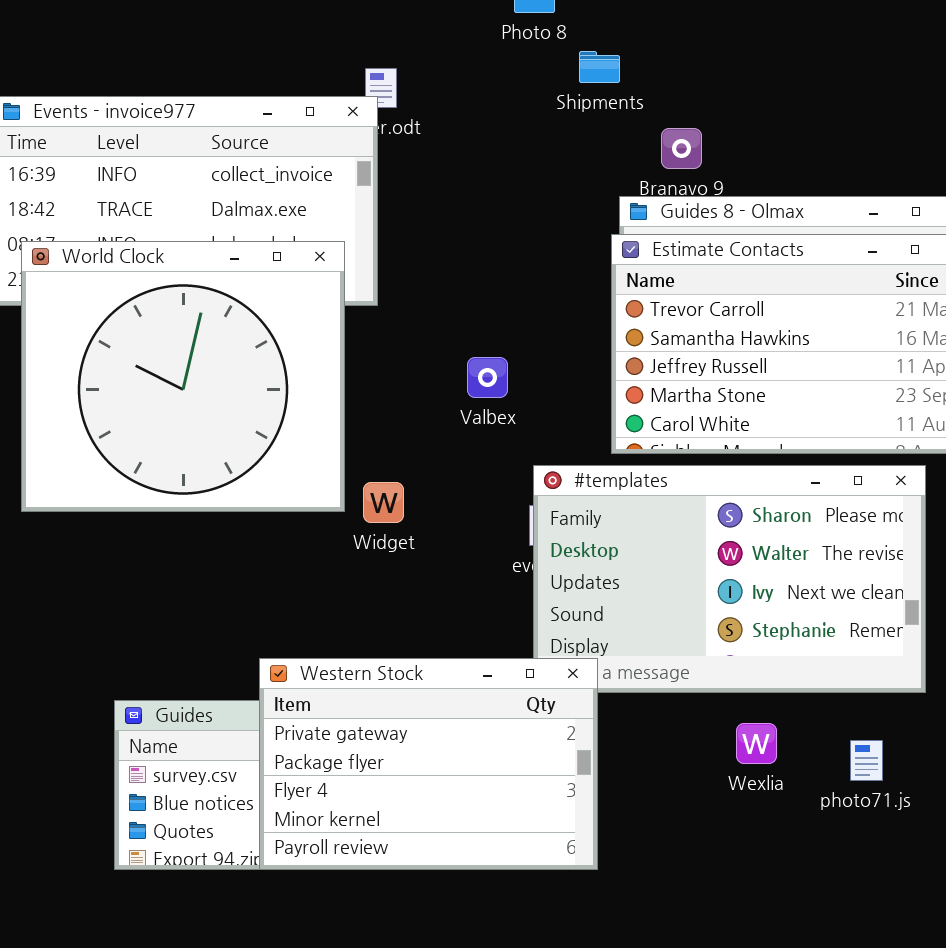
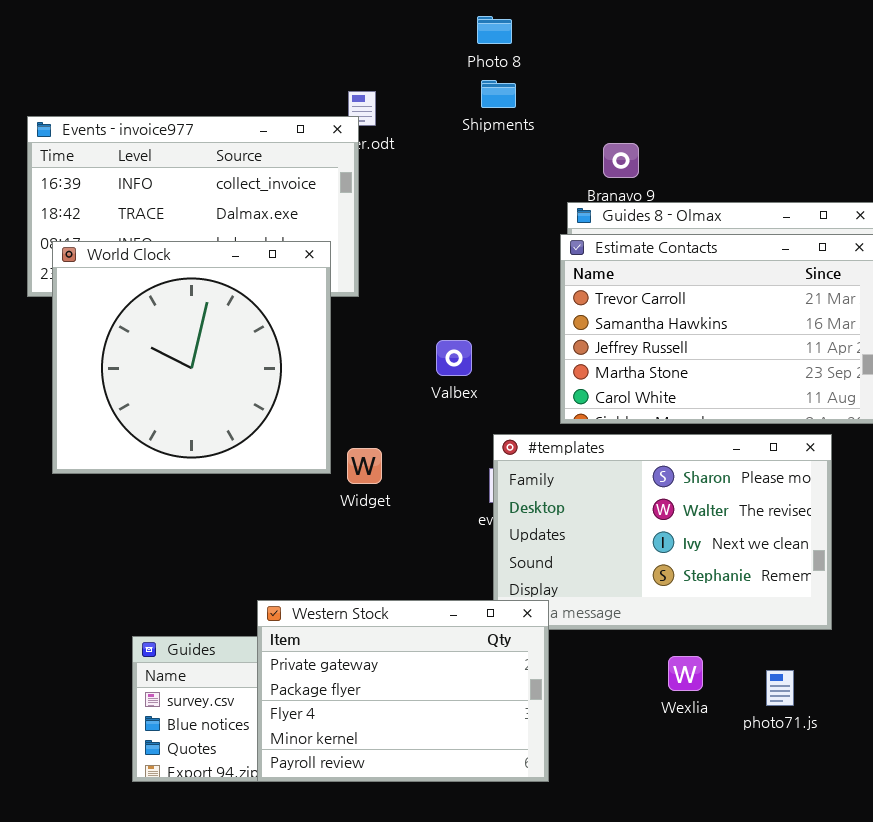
Shipments: [579,51,620,83] -> [481,80,516,108], moved

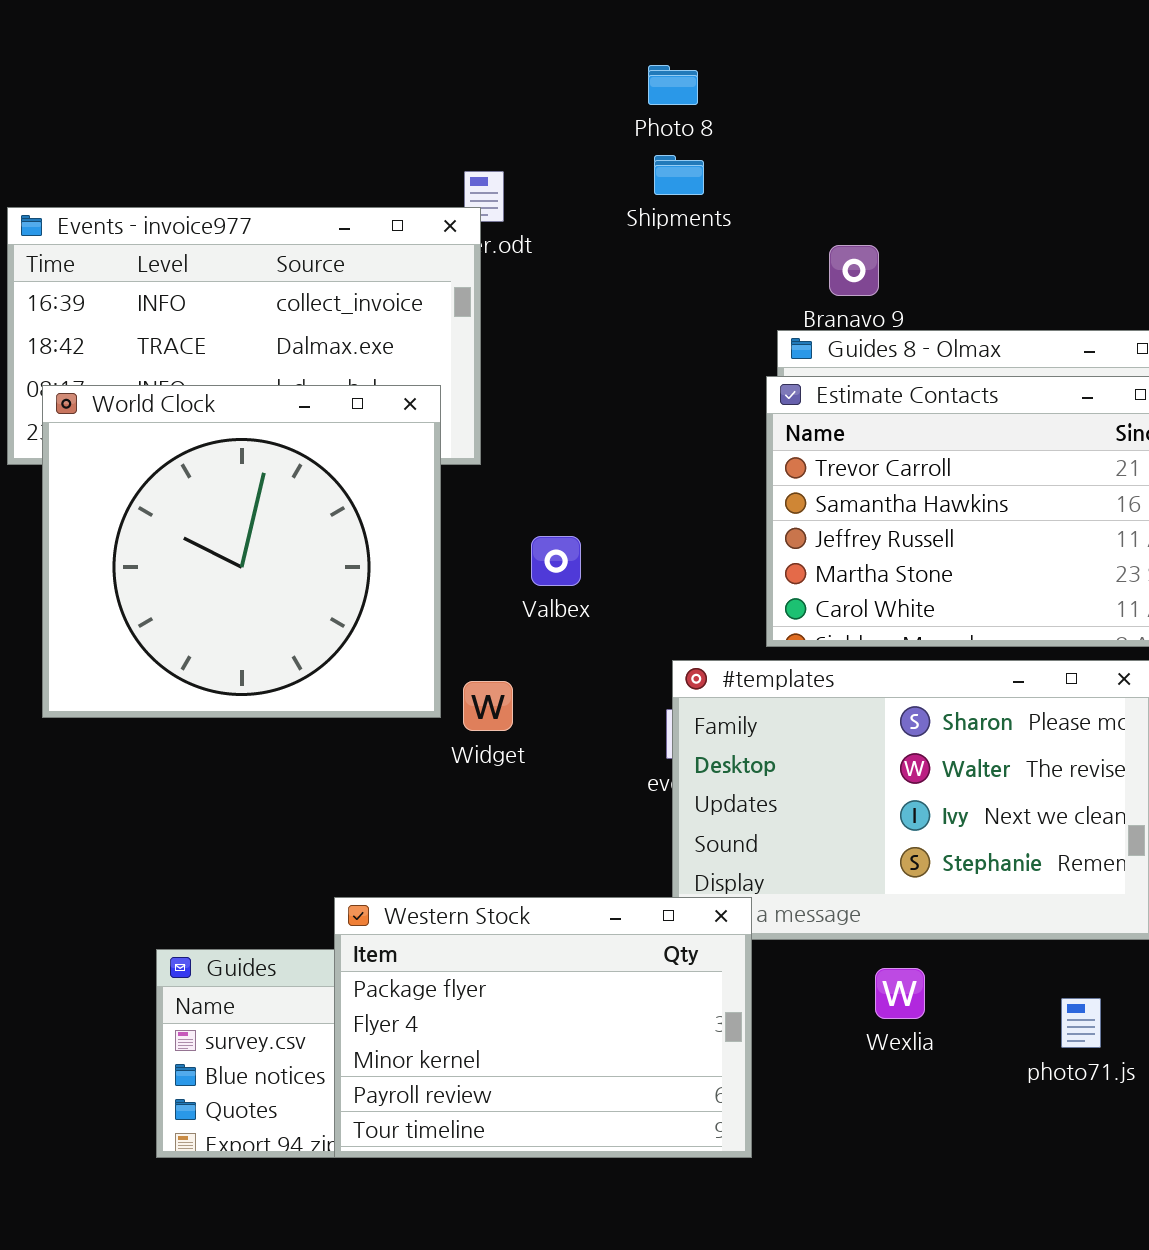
Valbex: [436,340,472,376] -> [531,536,581,586], moved
Western Stock: [257,600,549,782] -> [334,897,752,1158], scrolled down 1 row
Wexlia: [668,656,703,691] -> [875,968,925,1019], moved

